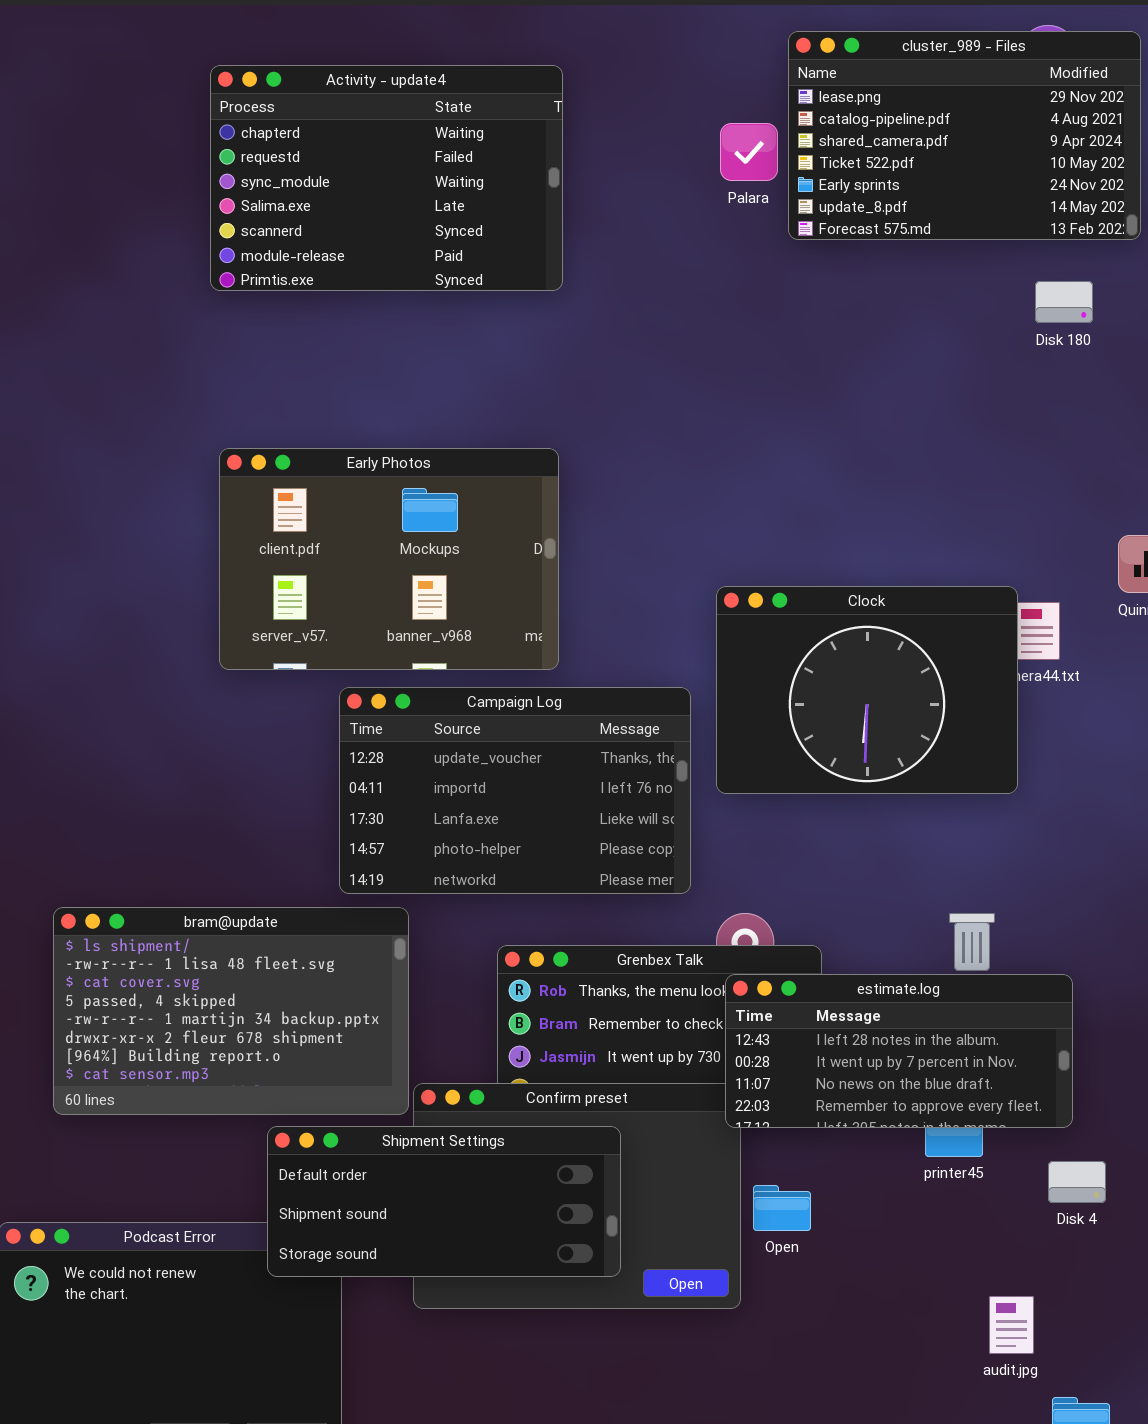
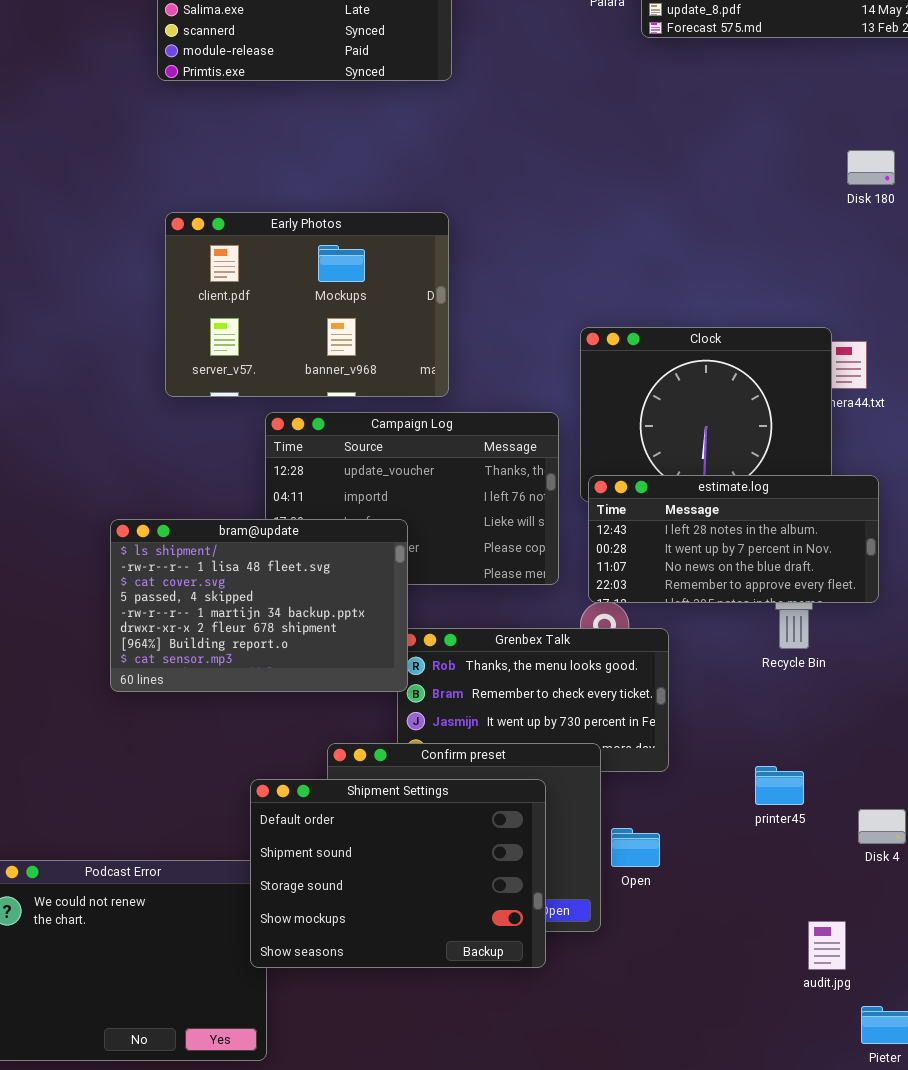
Disk 180: [1035,281,1093,323] -> [847,150,895,185], moved
bram@update: [53,907,409,1115] -> [110,519,408,692], moved
estimate.log: [725,974,1073,1128] -> [588,475,879,603], moved
Shipment Settings: [267,1126,621,1277] -> [250,779,546,968], moved, resized

